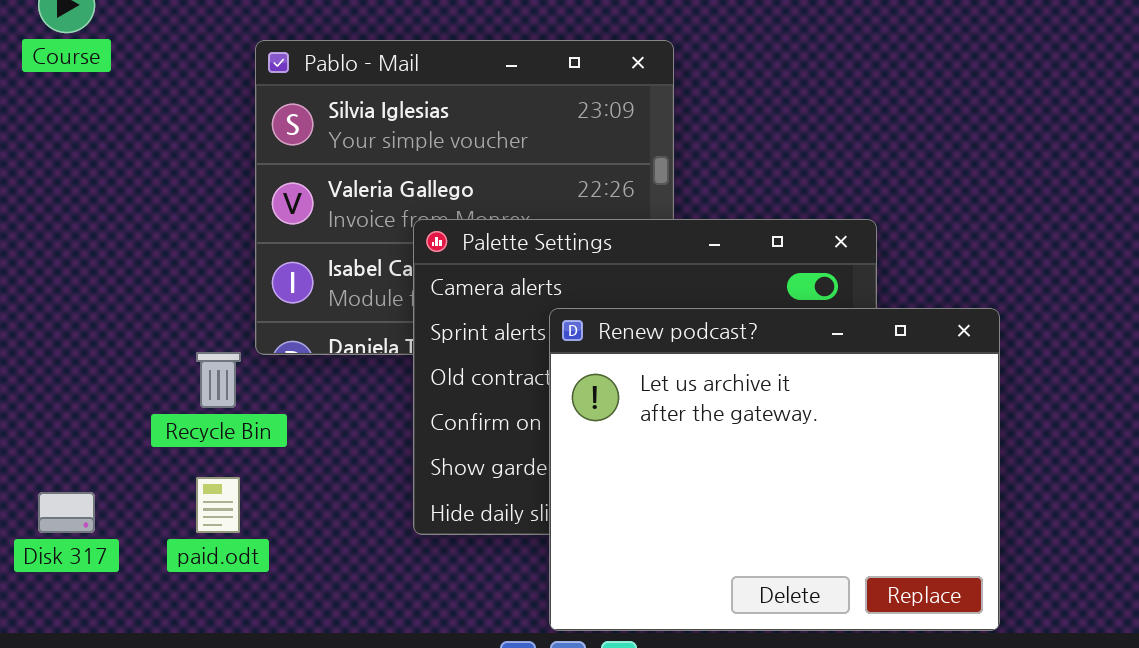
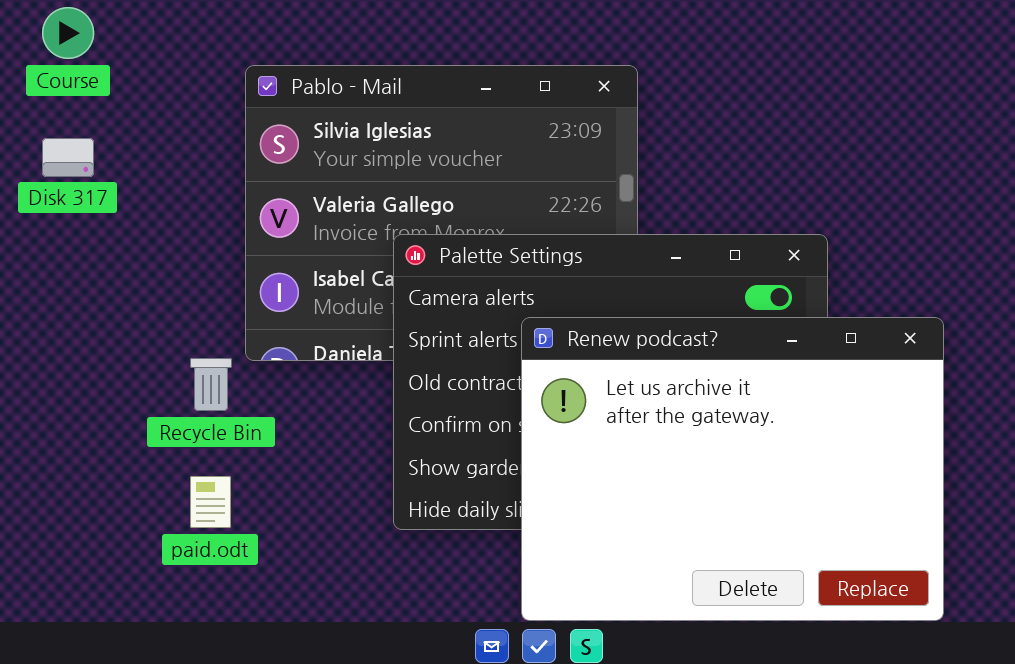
Disk 317: [38,492,95,533] -> [42,138,94,177], moved

